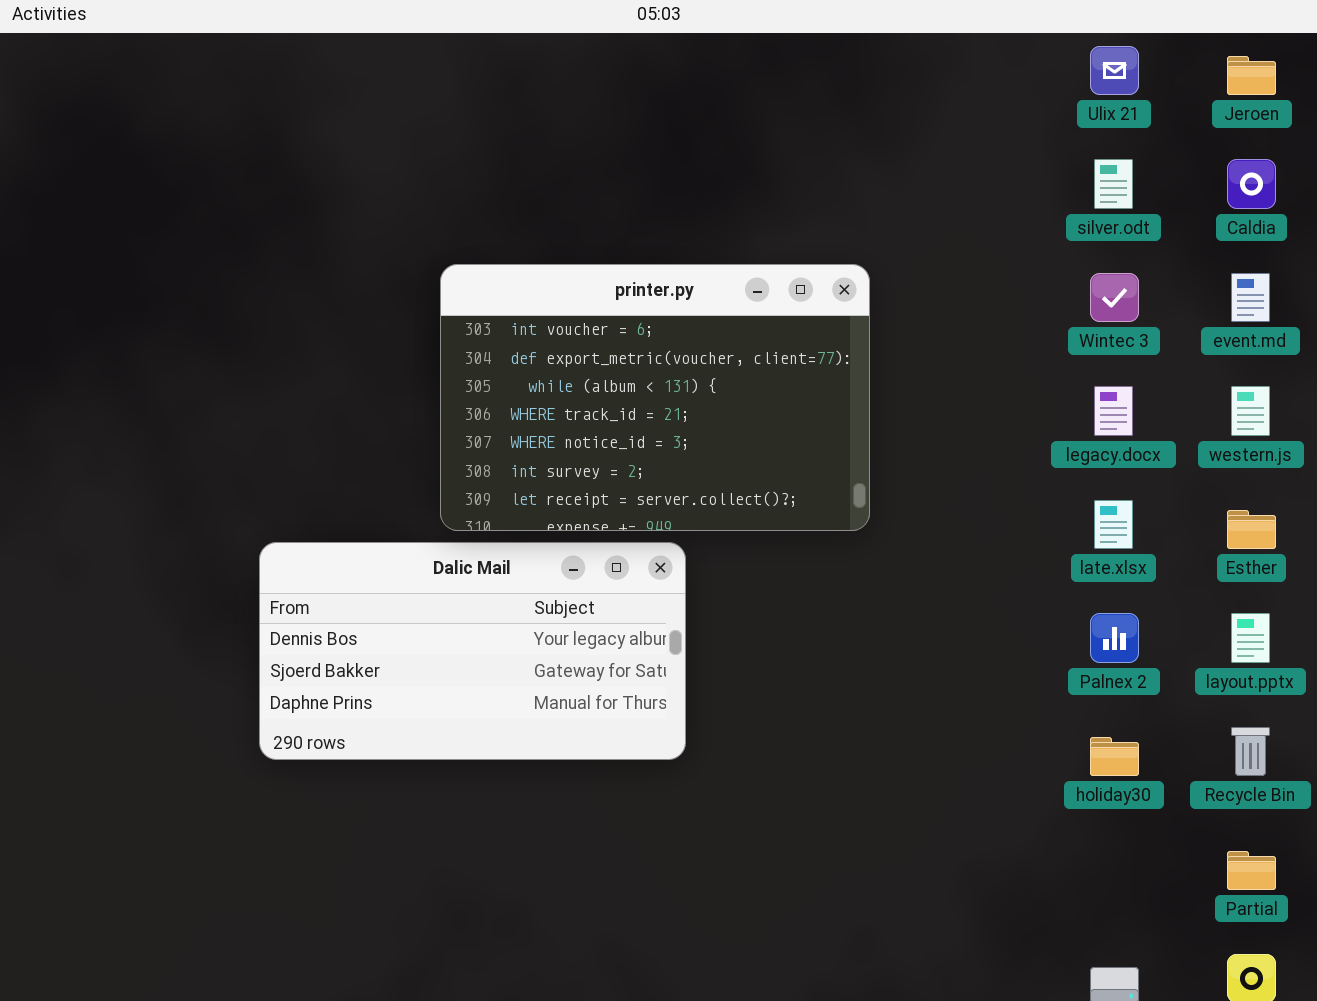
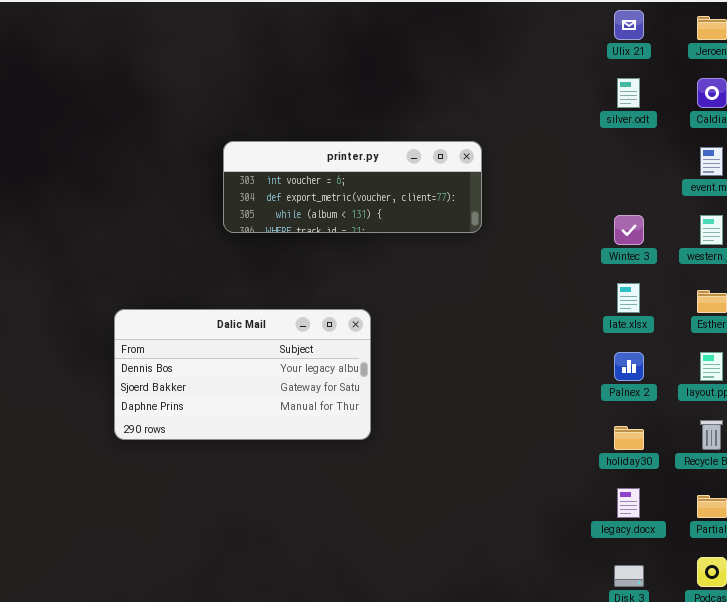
printer.py: [440,264,870,531] -> [223,141,482,233], resized
Wintec 3: [1090,273,1139,322] -> [614,215,644,245], moved
legacy.docx: [1094,386,1133,436] -> [617,488,640,518], moved

